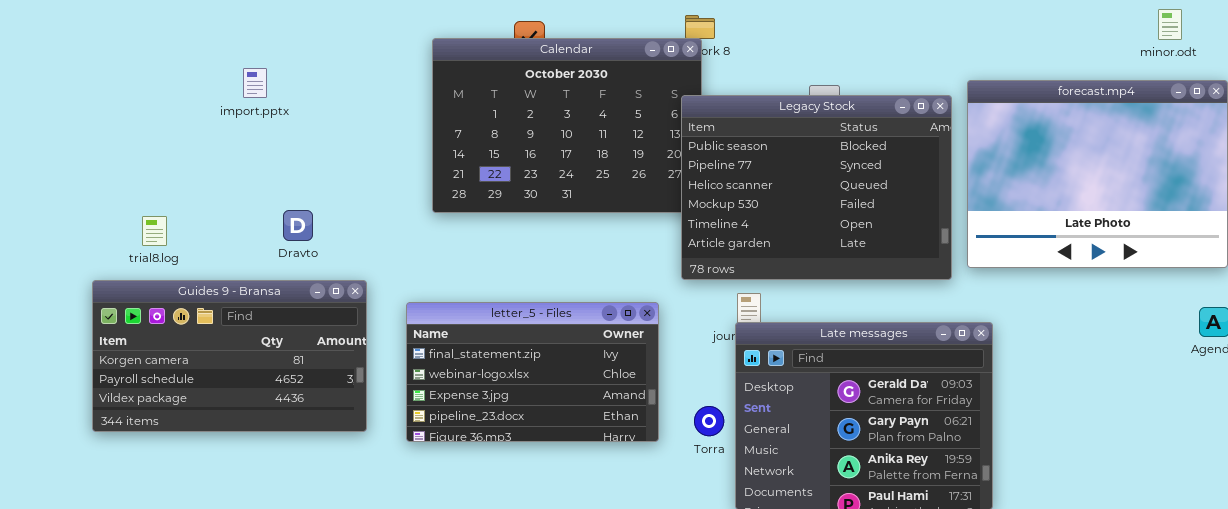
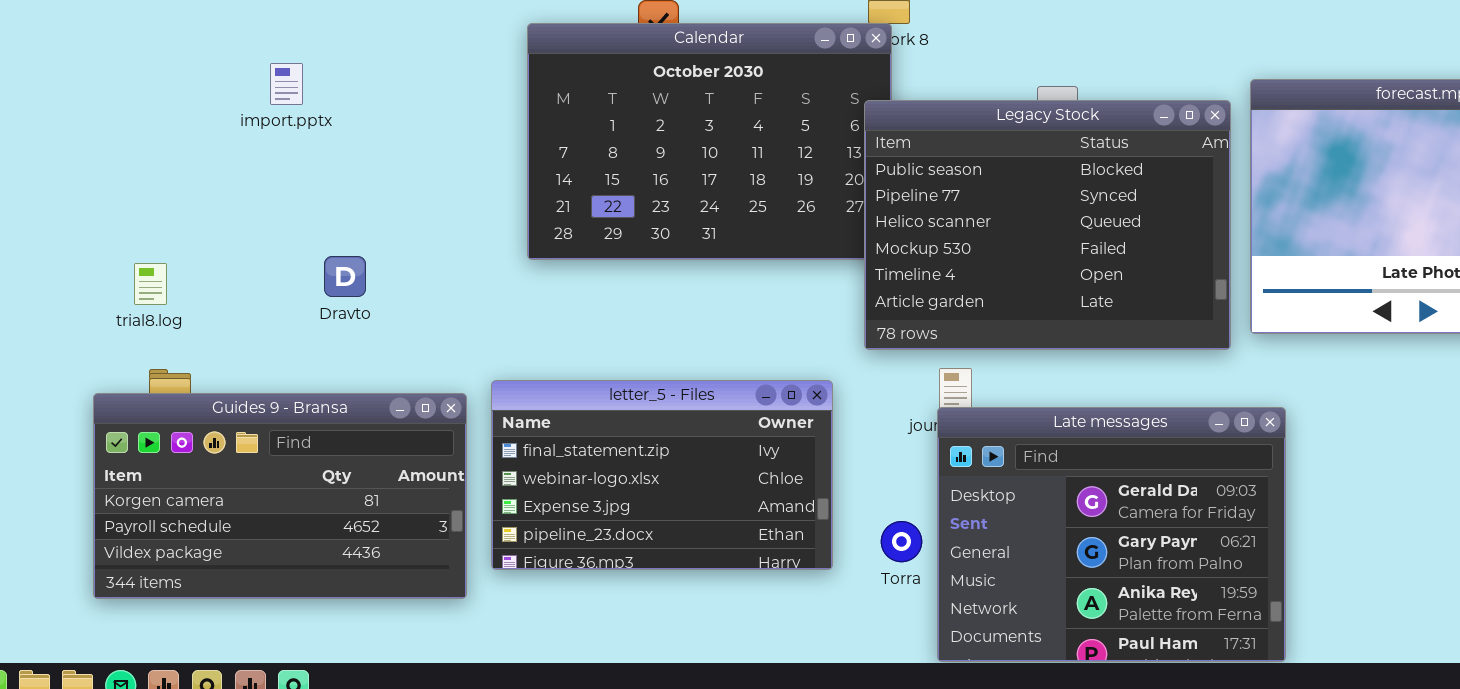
Guides 9 - Bransa: [92,280,367,432] -> [93,393,467,599], moved

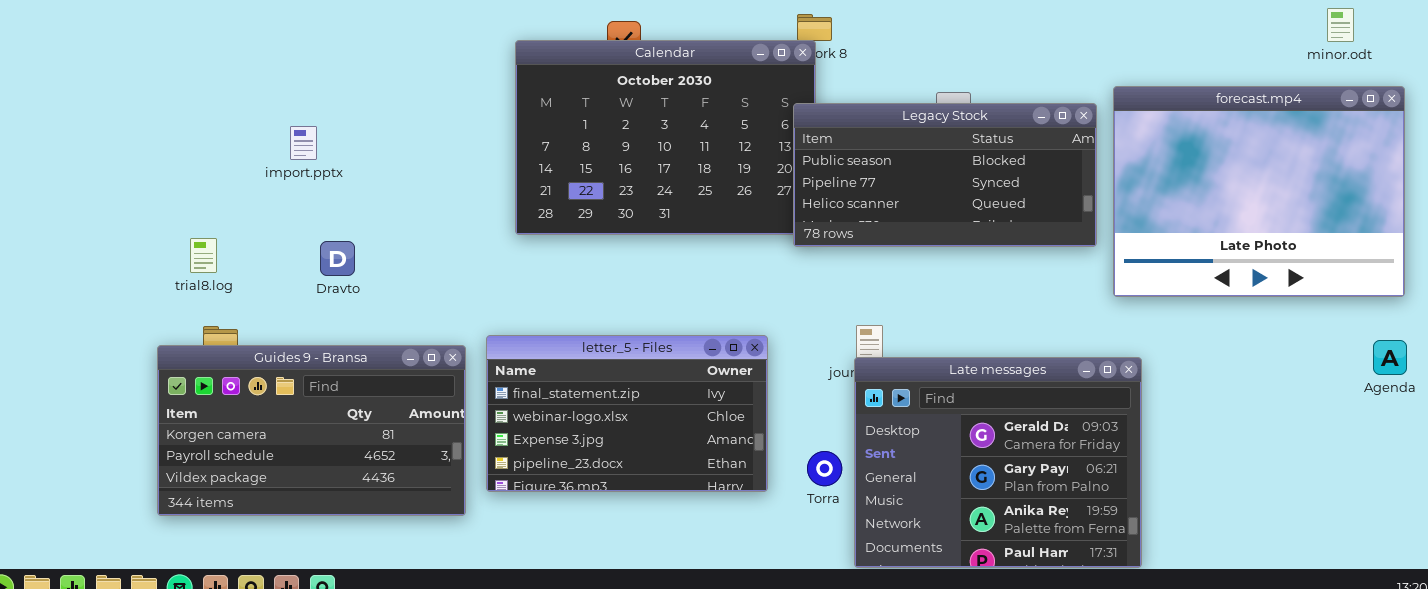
import.pptx: [270,63,303,105] -> [290,126,317,160], moved
Legacy Stock: [864,100,1231,350] -> [793,103,1097,247], resized
Dravto: [324,256,366,297] -> [320,241,355,276], moved

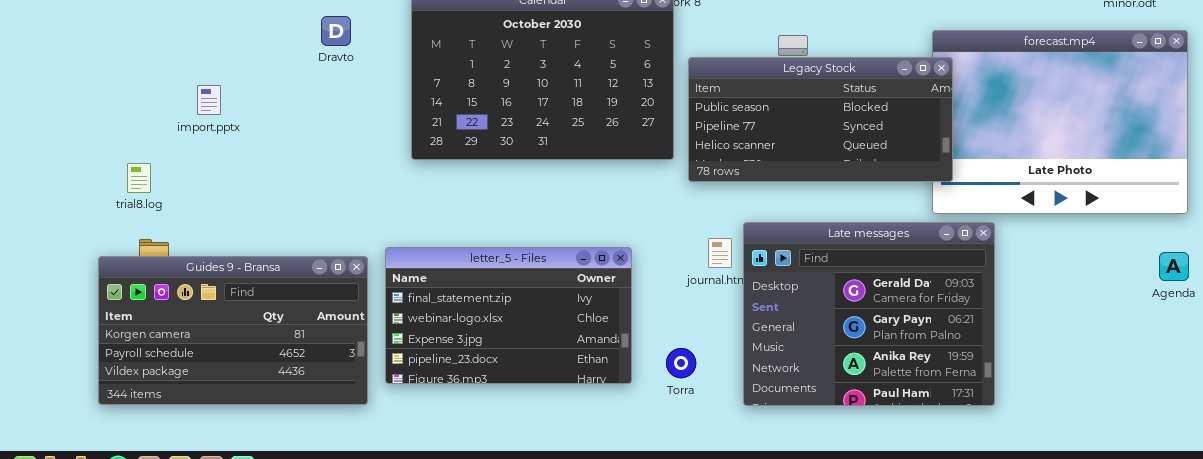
Legacy Stock: [793,103,1097,247] -> [688,57,953,182], moved
import.pptx: [290,126,317,160] -> [197,85,221,115], moved
Dravto: [320,241,355,276] -> [321,16,351,46], moved
Late messages: [854,357,1142,568] -> [743,222,995,406], moved

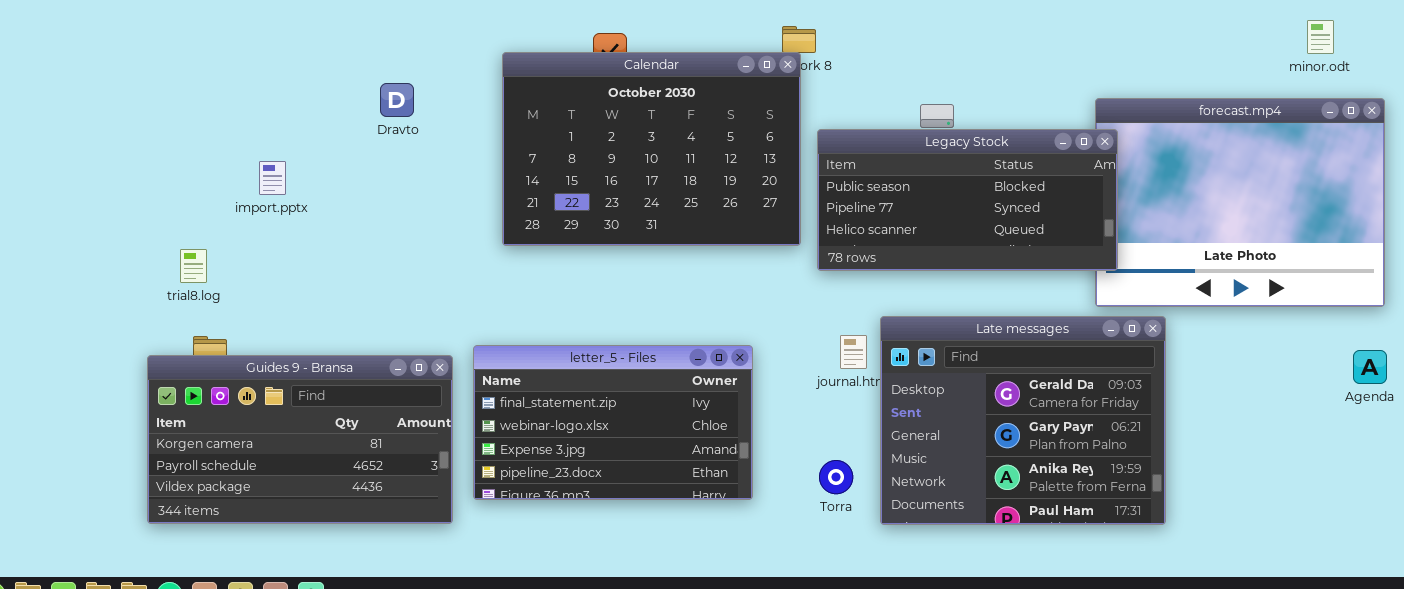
Dravto: [321,16,351,46] -> [380,83,414,117], moved
Torra: [666,348,696,378] -> [819,460,853,494], moved

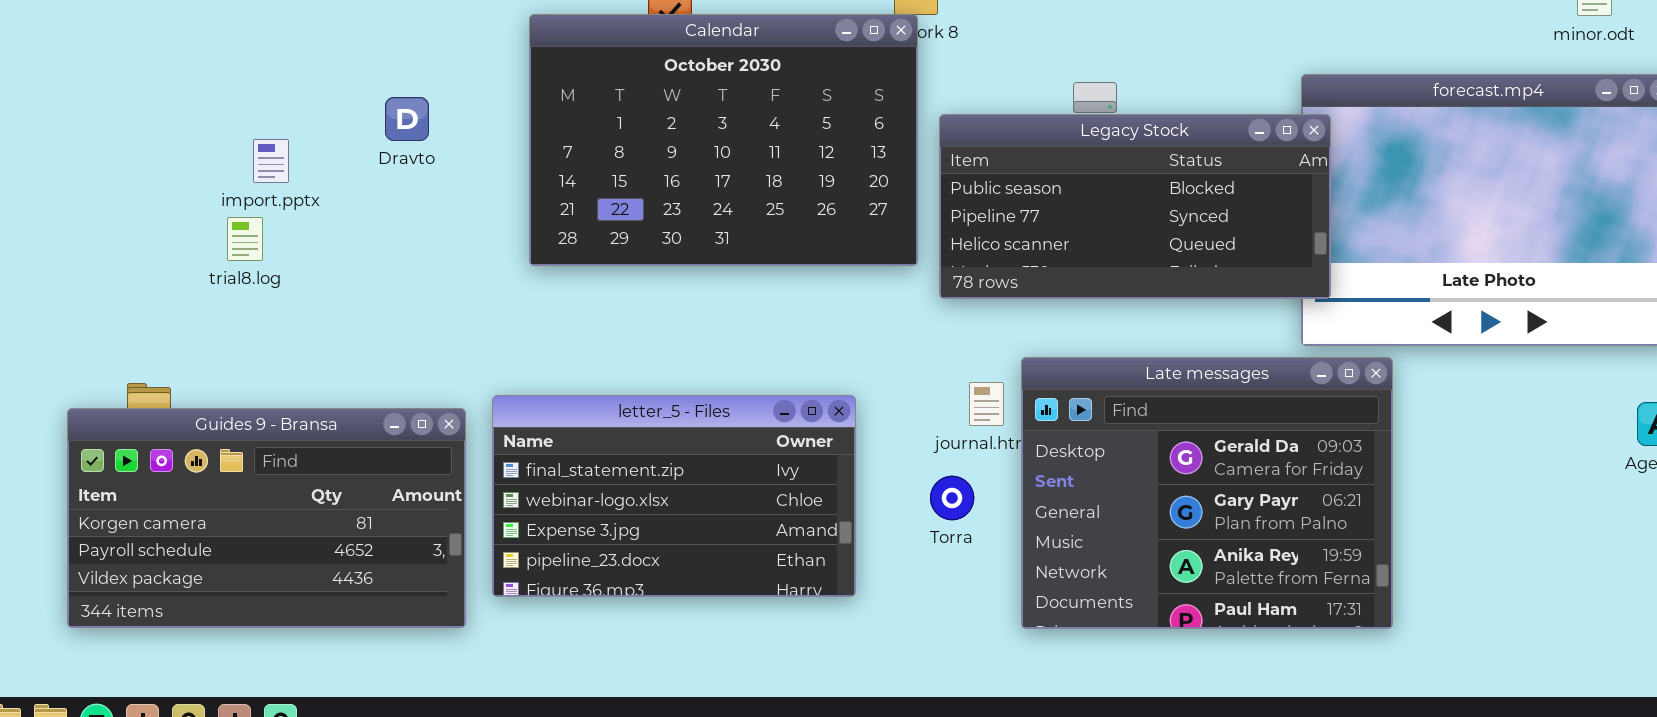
Dravto: [380,83,414,117] -> [385,97,429,141], moved
import.pptx: [259,161,286,195] -> [253,139,289,183], moved
trial8.log: [180,249,207,283] -> [227,217,263,261], moved
Torra: [819,460,853,494] -> [930,476,974,520], moved

